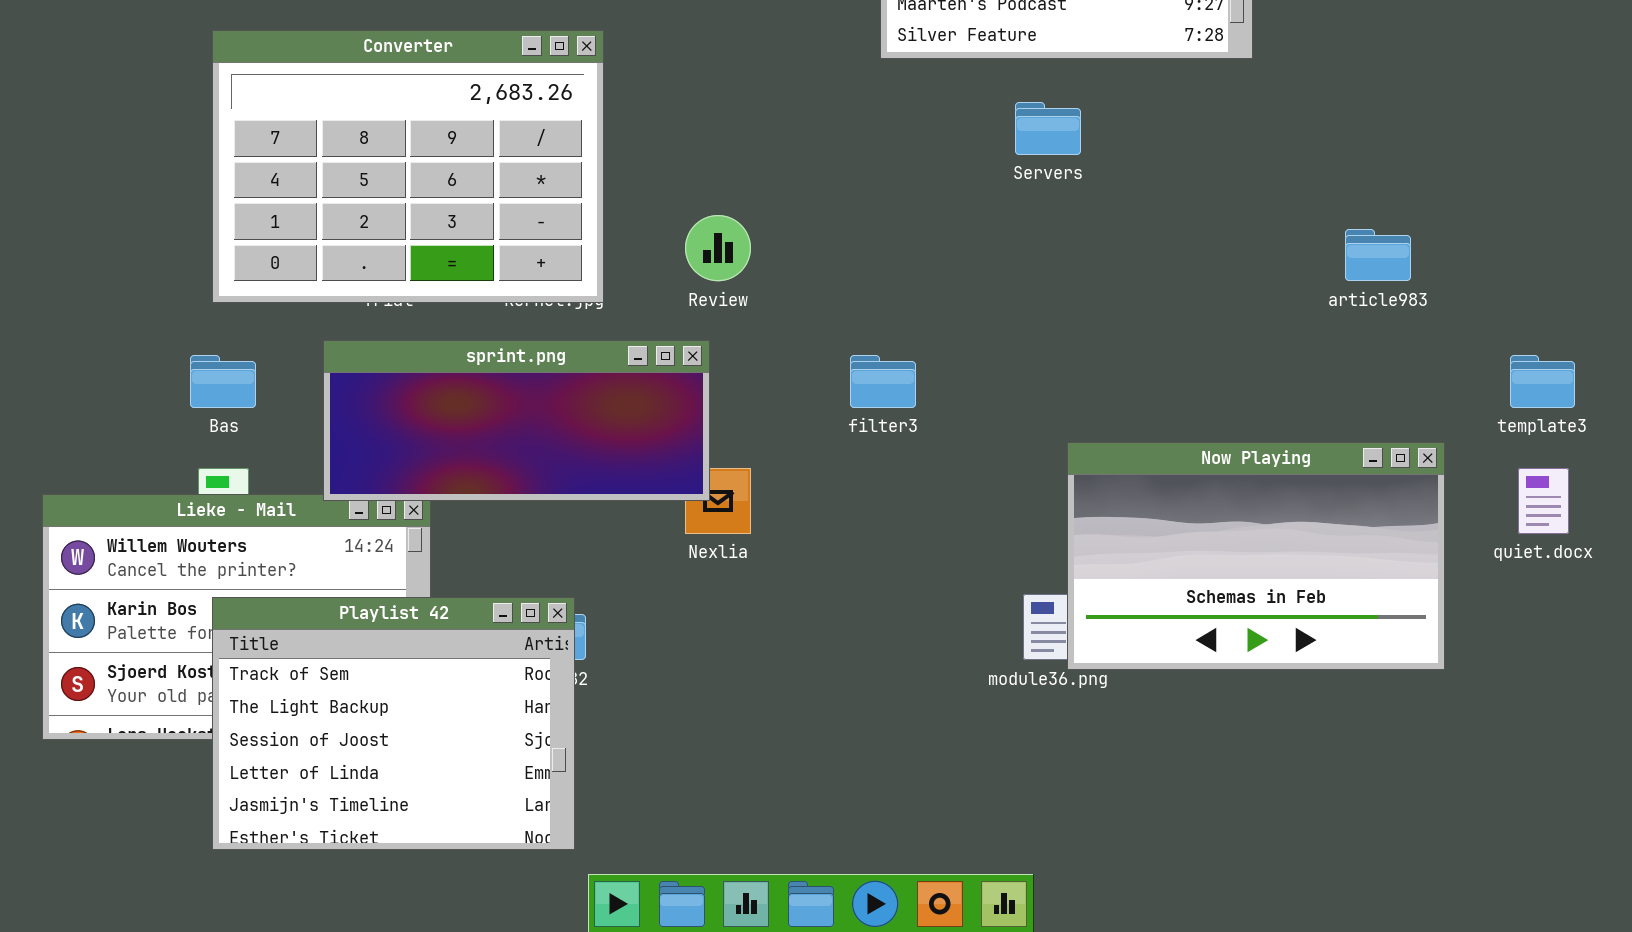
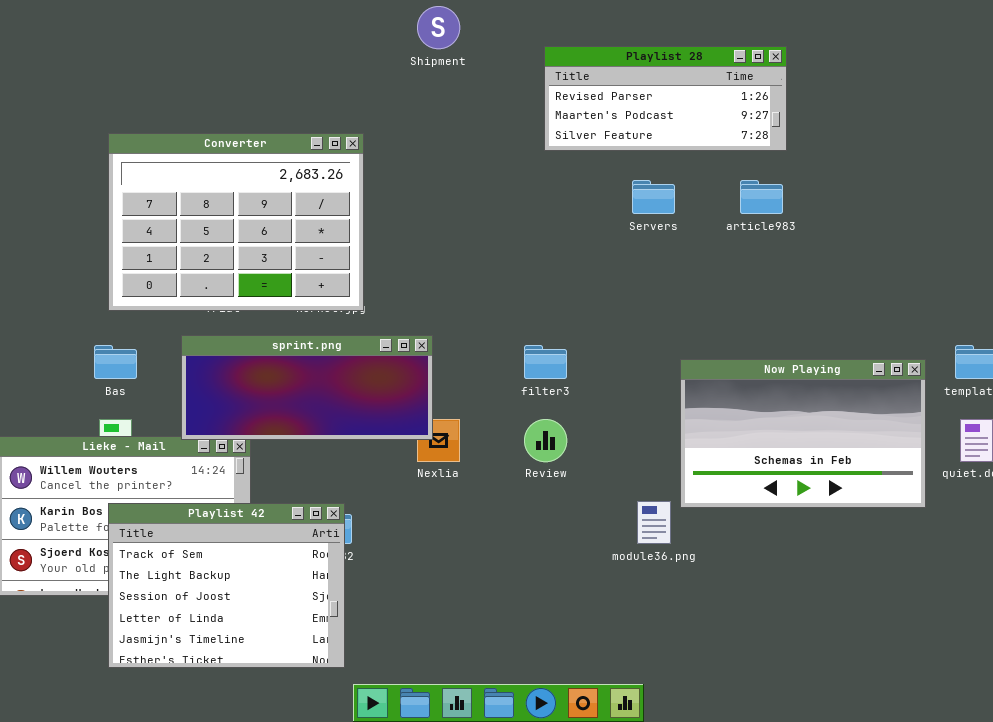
Review: [685,215,751,281] -> [524,419,567,462], moved
article983: [1345,229,1411,281] -> [740,180,783,214], moved
Now Playing: [1067,442,1445,670] -> [680,359,926,508], moved

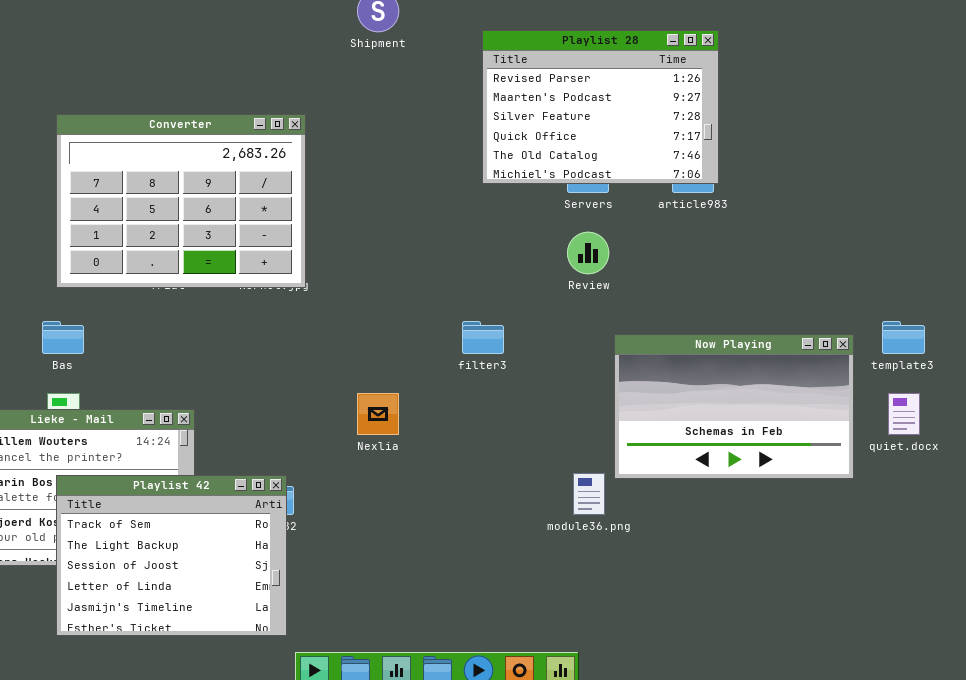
Playlist 28: [544,46,787,151] -> [482,30,719,184], resized
sprint.png: [181,335,433,440] -> none, closed
Review: [524,419,567,462] -> [567,232,609,274], moved

